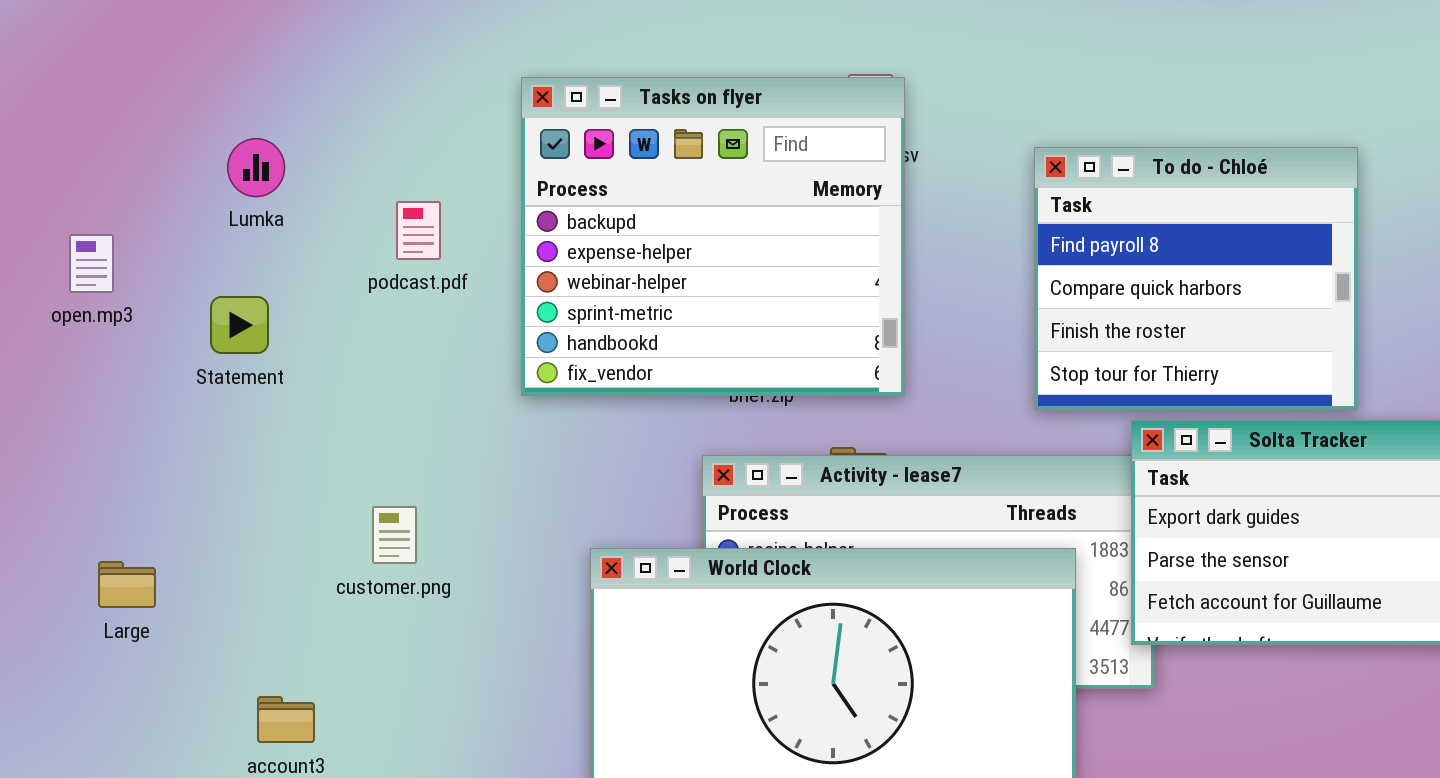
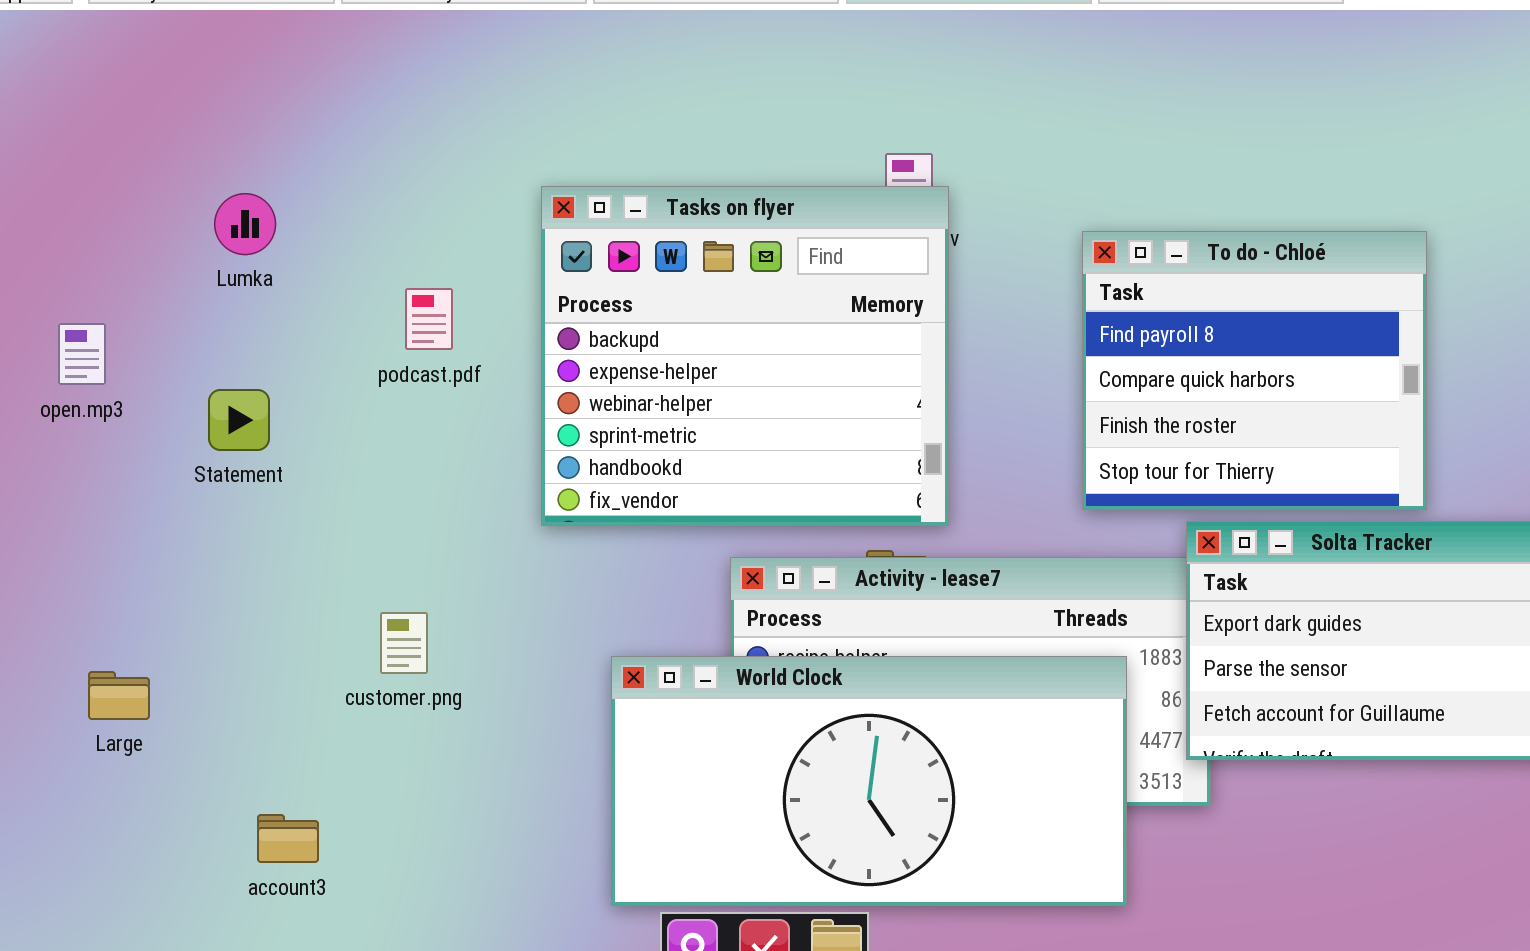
Tasks on flyer: [521,77,905,396] -> [541,186,949,526], moved
Lumka: [227,138,285,197] -> [214,193,276,255], moved

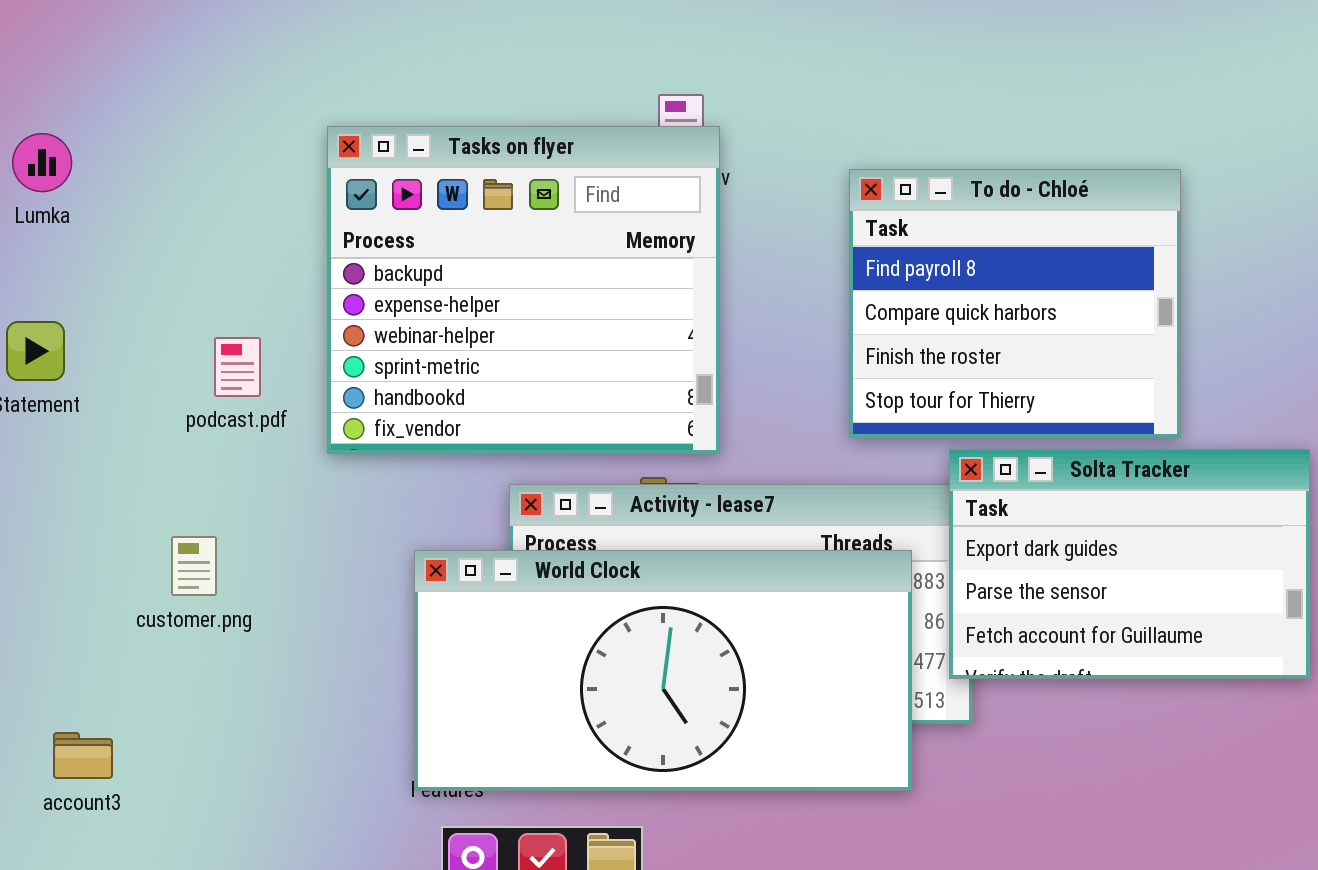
podcast.pdf: [405,288,453,350] -> [214,337,261,397], moved
World Clock: [611,656,1127,906] -> [414,550,912,791], moved

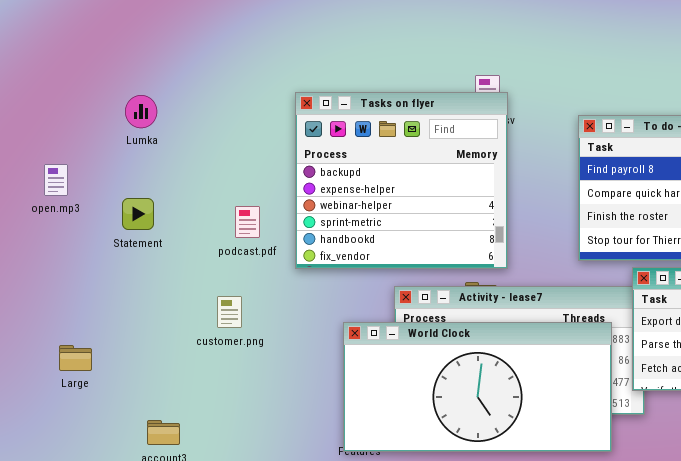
customer.png: [171,536,217,596] -> [217,296,242,328], moved

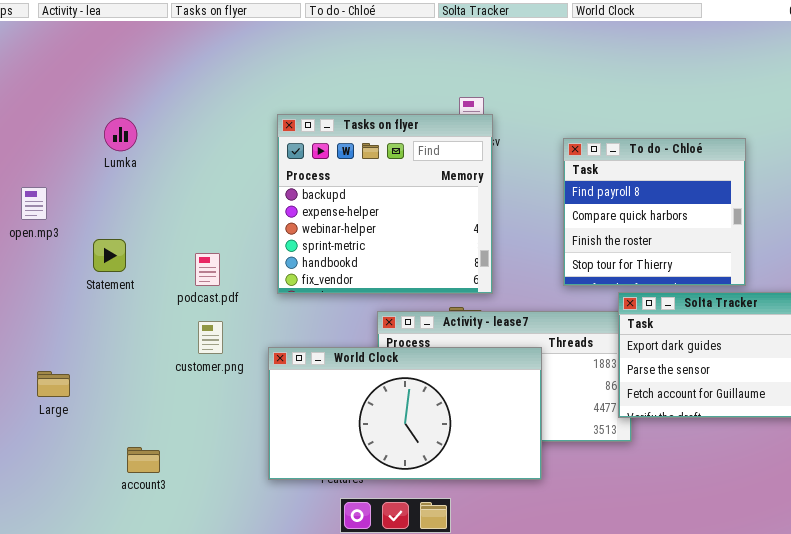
Statement: [122,198,154,230] -> [93,239,126,272], moved
podcast.pdf: [235,206,260,238] -> [195,253,220,286], moved
World Clock: [343,322,612,452] -> [268,347,542,480], moved

